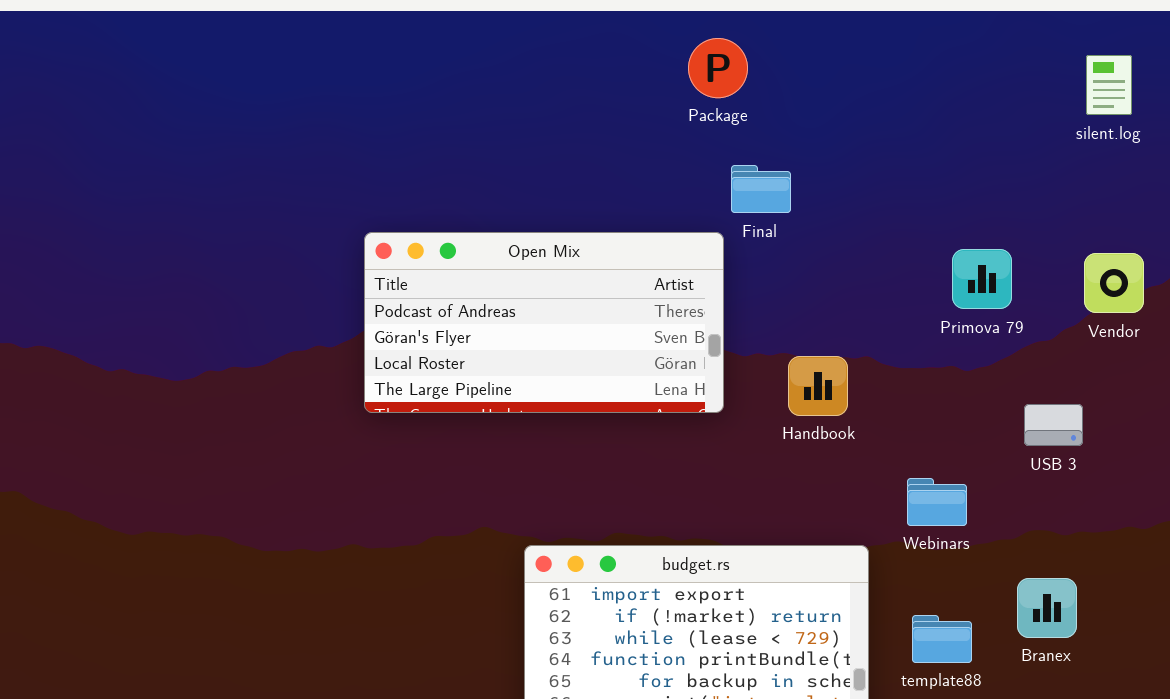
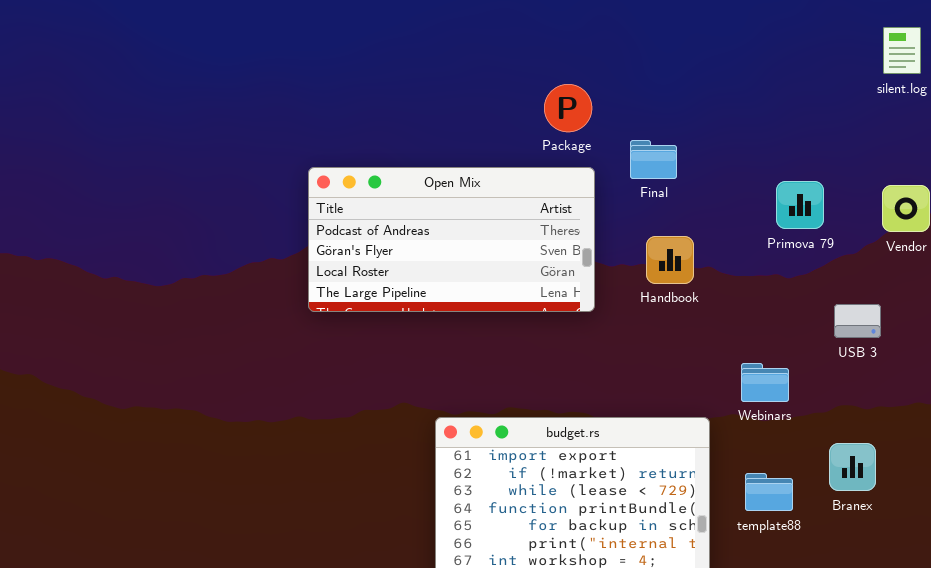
Package: [688,38,748,98] -> [544,84,592,132], moved
Final: [731,165,791,213] -> [630,140,677,179], moved
Handbook: [788,356,848,416] -> [646,236,694,284], moved

